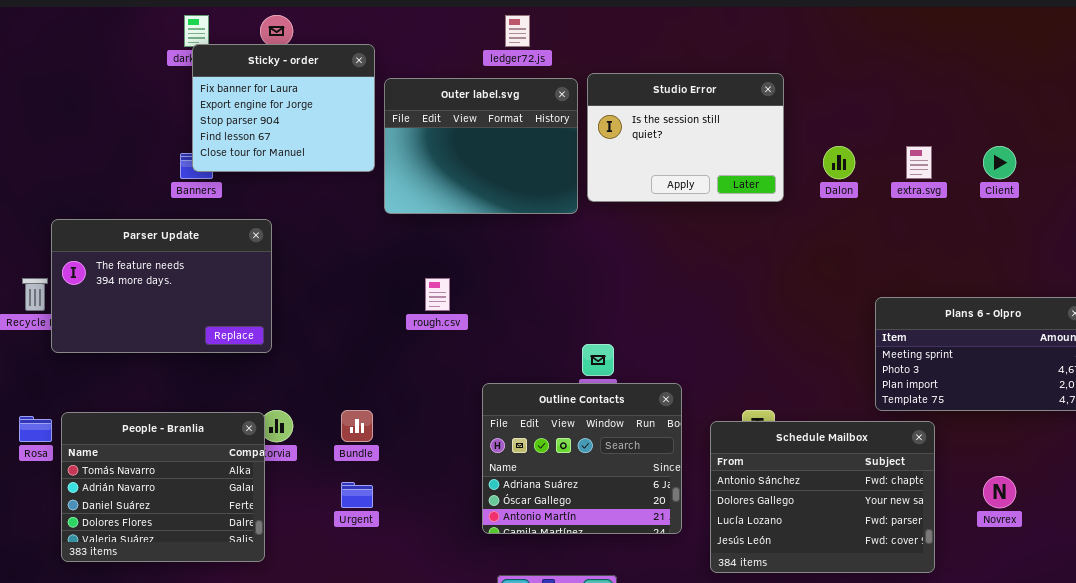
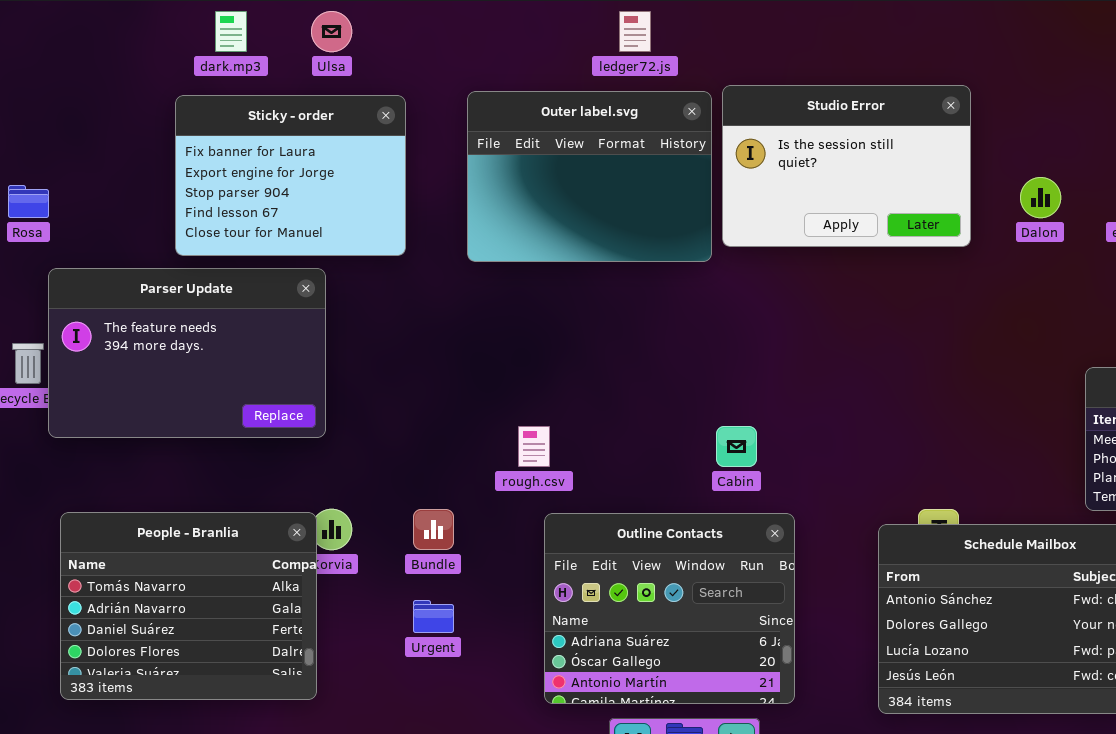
Sticky - order: [192,44,375,172] -> [175,95,406,256], moved
rough.csv: [425,278,450,311] -> [518,426,550,467], moved
Outline Contacts: [482,383,682,534] -> [544,513,795,704], moved
Rosa: [19,416,52,442] -> [8,185,49,218], moved

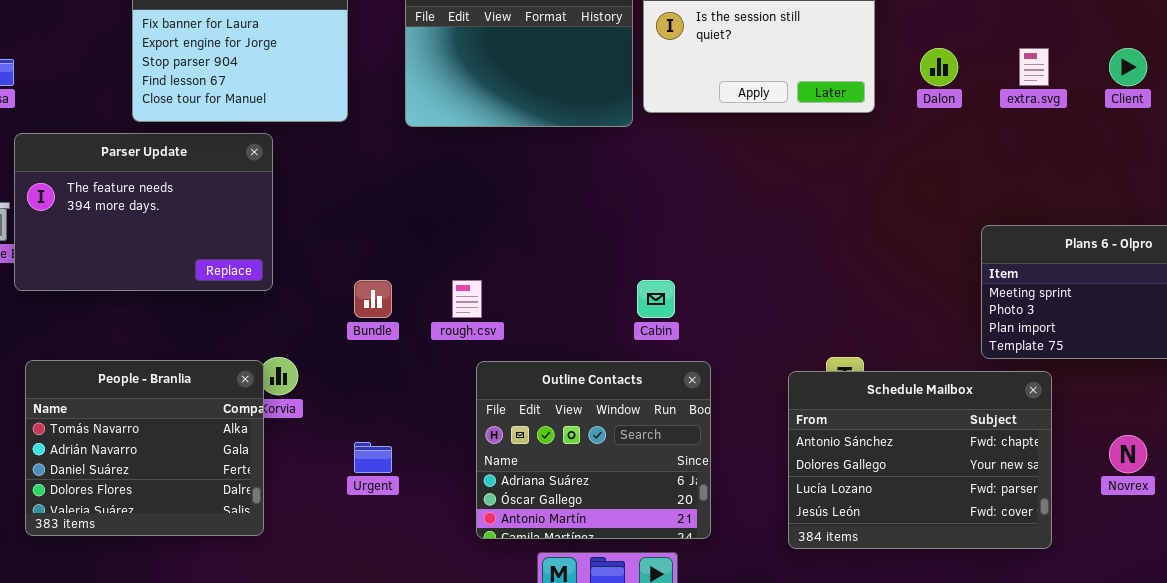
Bundle: [413,509,454,550] -> [354,280,392,318], moved

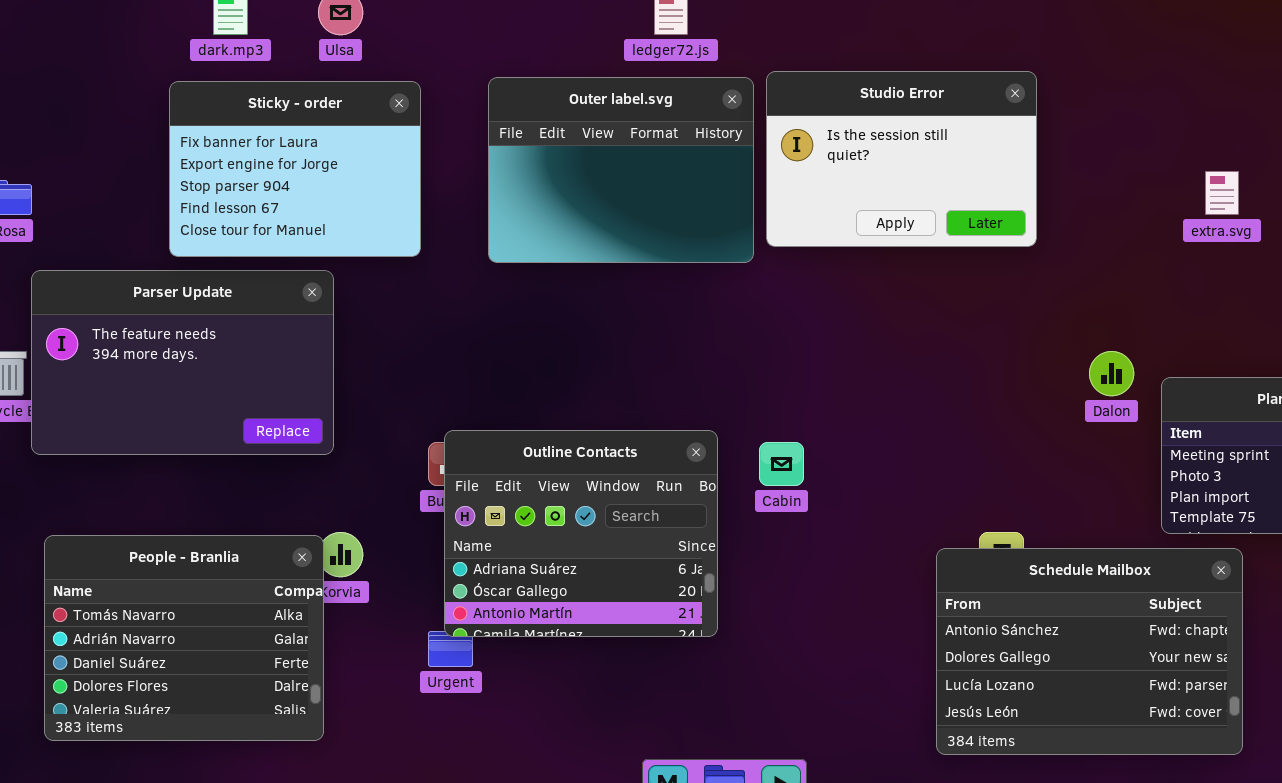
Dalon: [920,48,958,86] -> [1089,351,1134,396], moved
Outline Contacts: [476,361,711,539] -> [444,430,718,637], moved

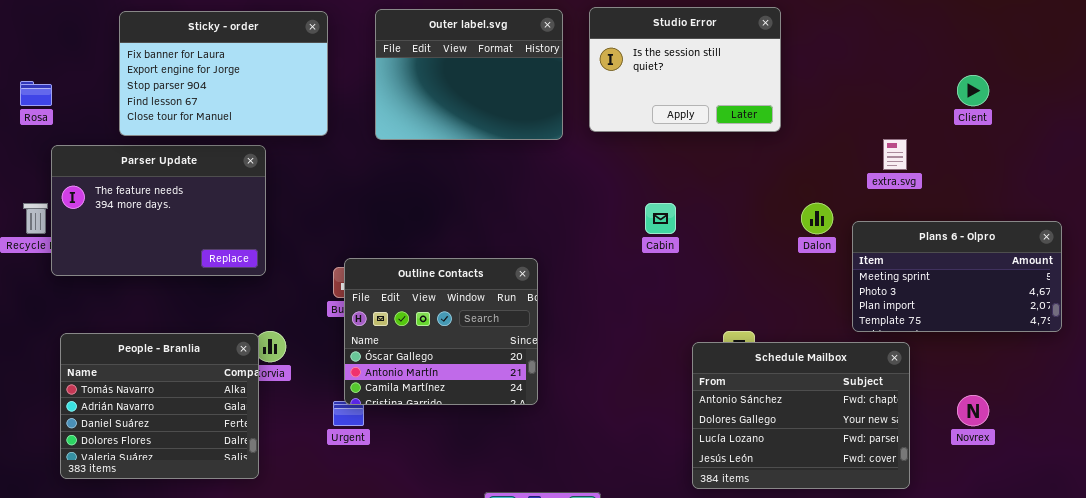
Studio Error: [766,71,1037,247] -> [589,7,781,132], moved
Sticky - order: [169,81,421,257] -> [119,11,328,136], resized
extra.svg: [1205,171,1239,215] -> [883,139,907,170], moved
Outline Contacts: [444,430,718,637] -> [344,258,538,405], scrolled down 1 row
Cabin: [759,442,804,486] -> [645,203,676,234], moved

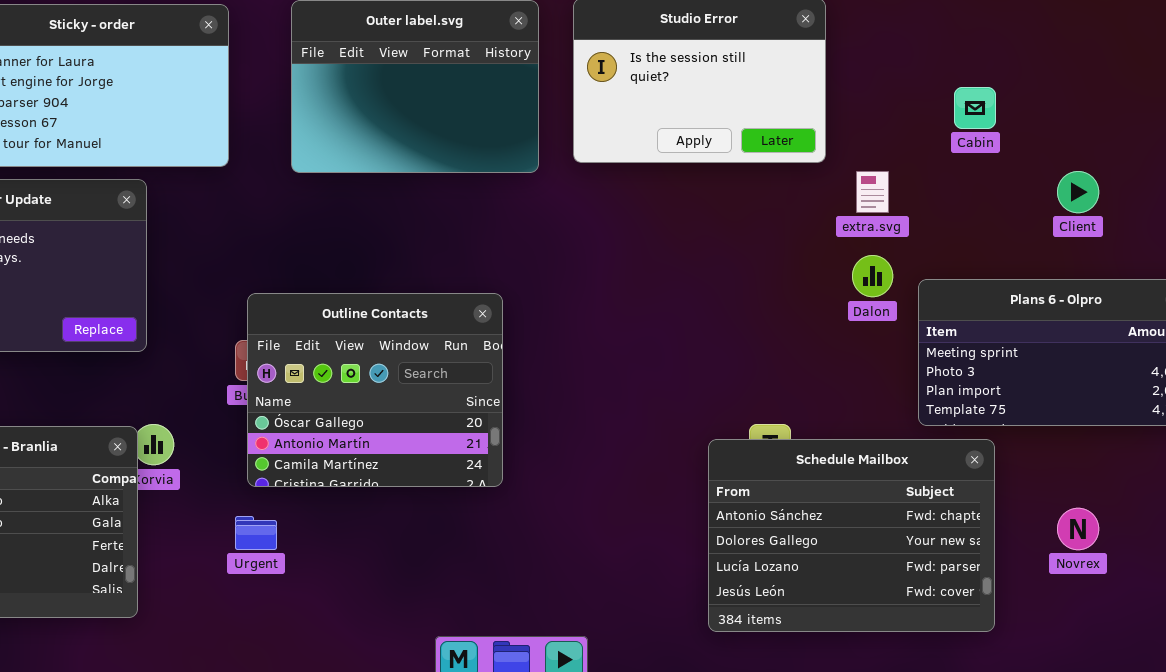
Client: [957,75,989,106] -> [1057,171,1099,213], moved
extra.svg: [883,139,907,170] -> [856,171,889,213], moved
Cabin: [645,203,676,234] -> [954,87,996,129], moved
Outline Contacts: [344,258,538,405] -> [247,293,503,487], moved

